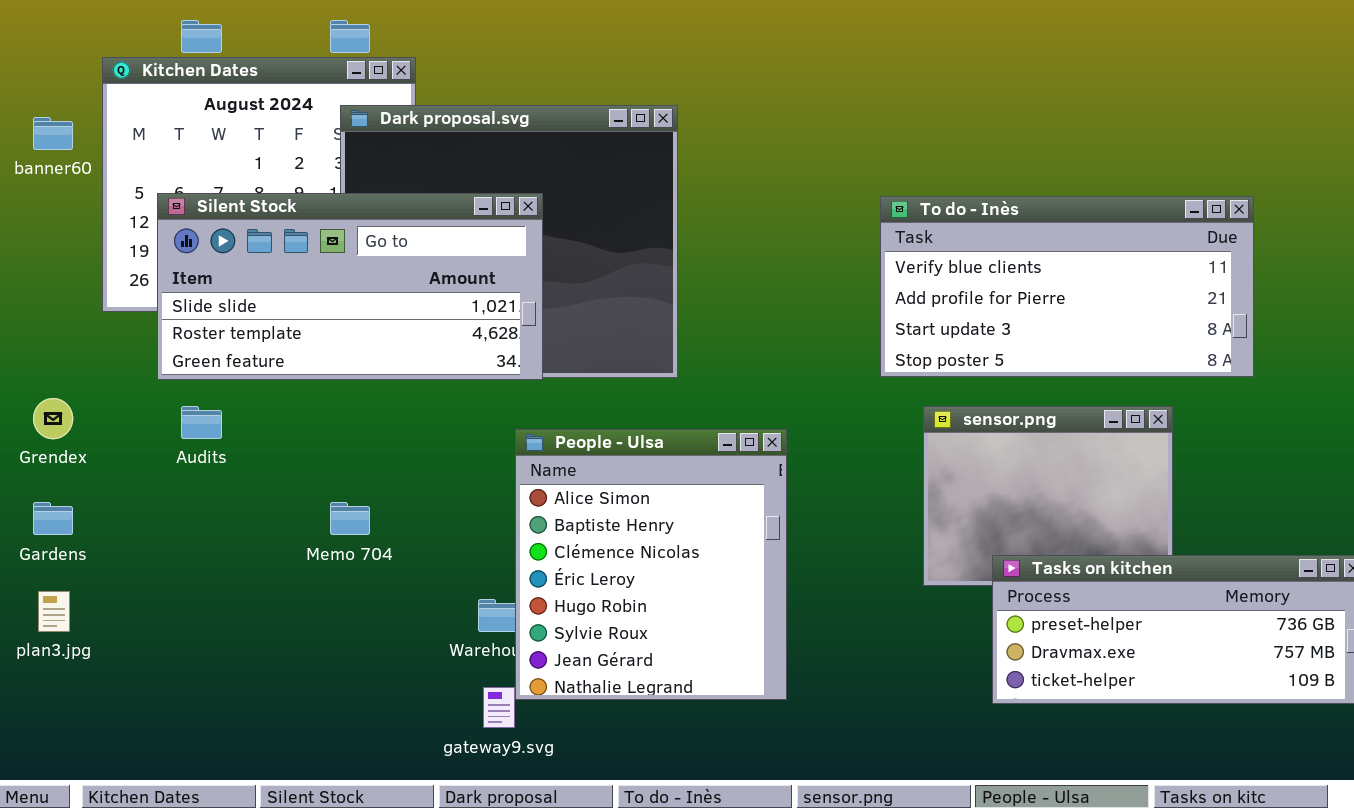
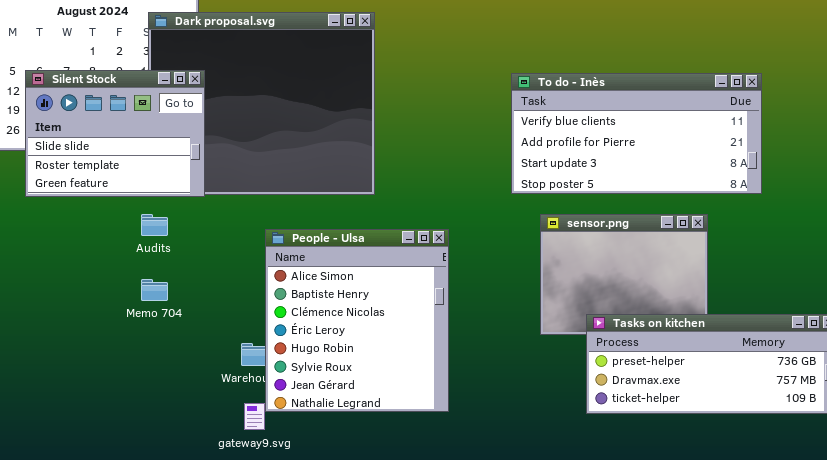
Silent Stock: [157,193,543,380] -> [25,70,205,197], resized
Audits: [181,406,222,439] -> [141,214,168,236], moved

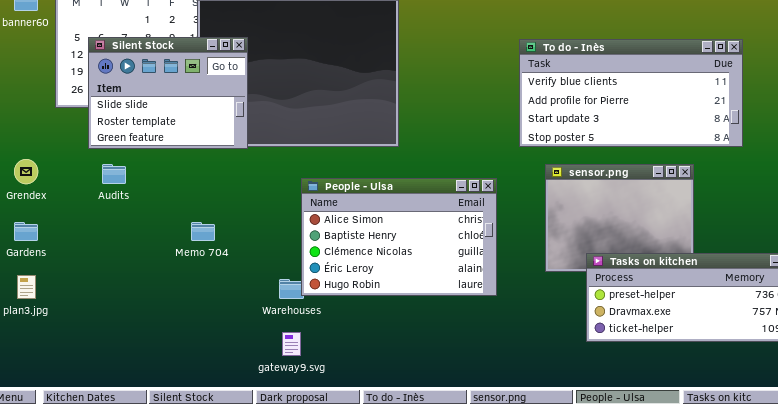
Audits: [141,214,168,236] -> [102,164,126,184], moved
People - Ulsa: [265,229,449,412] -> [301,178,497,296], resized

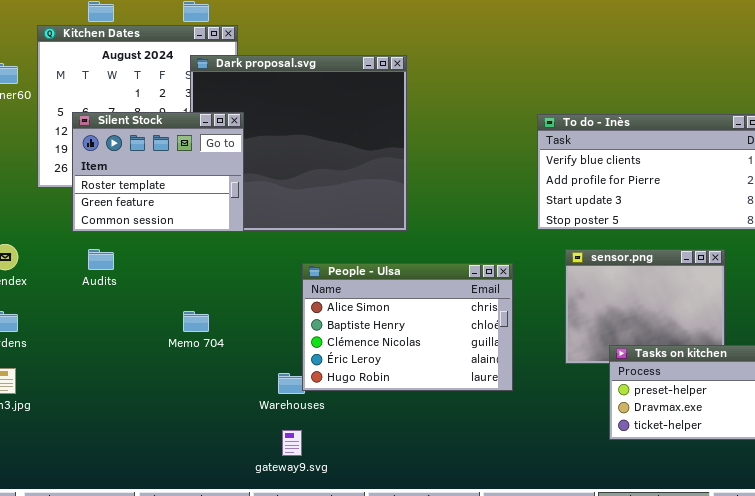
Silent Stock: [88,37,248,149] -> [72,112,244,232], scrolled down 1 row

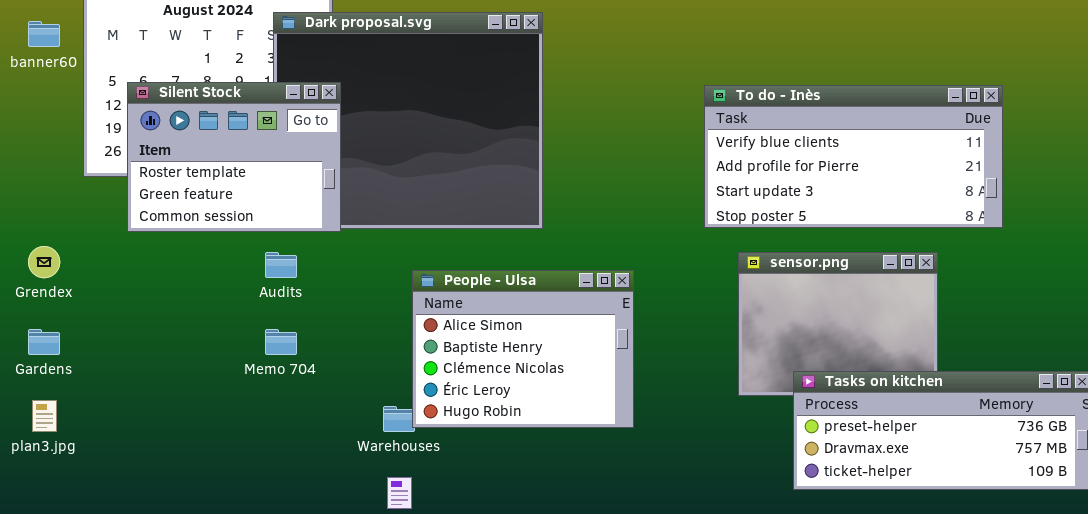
Audits: [88,249,114,270] -> [265,252,297,278], moved
People - Ulsa: [302,263,513,391] -> [412,270,634,428], resized

